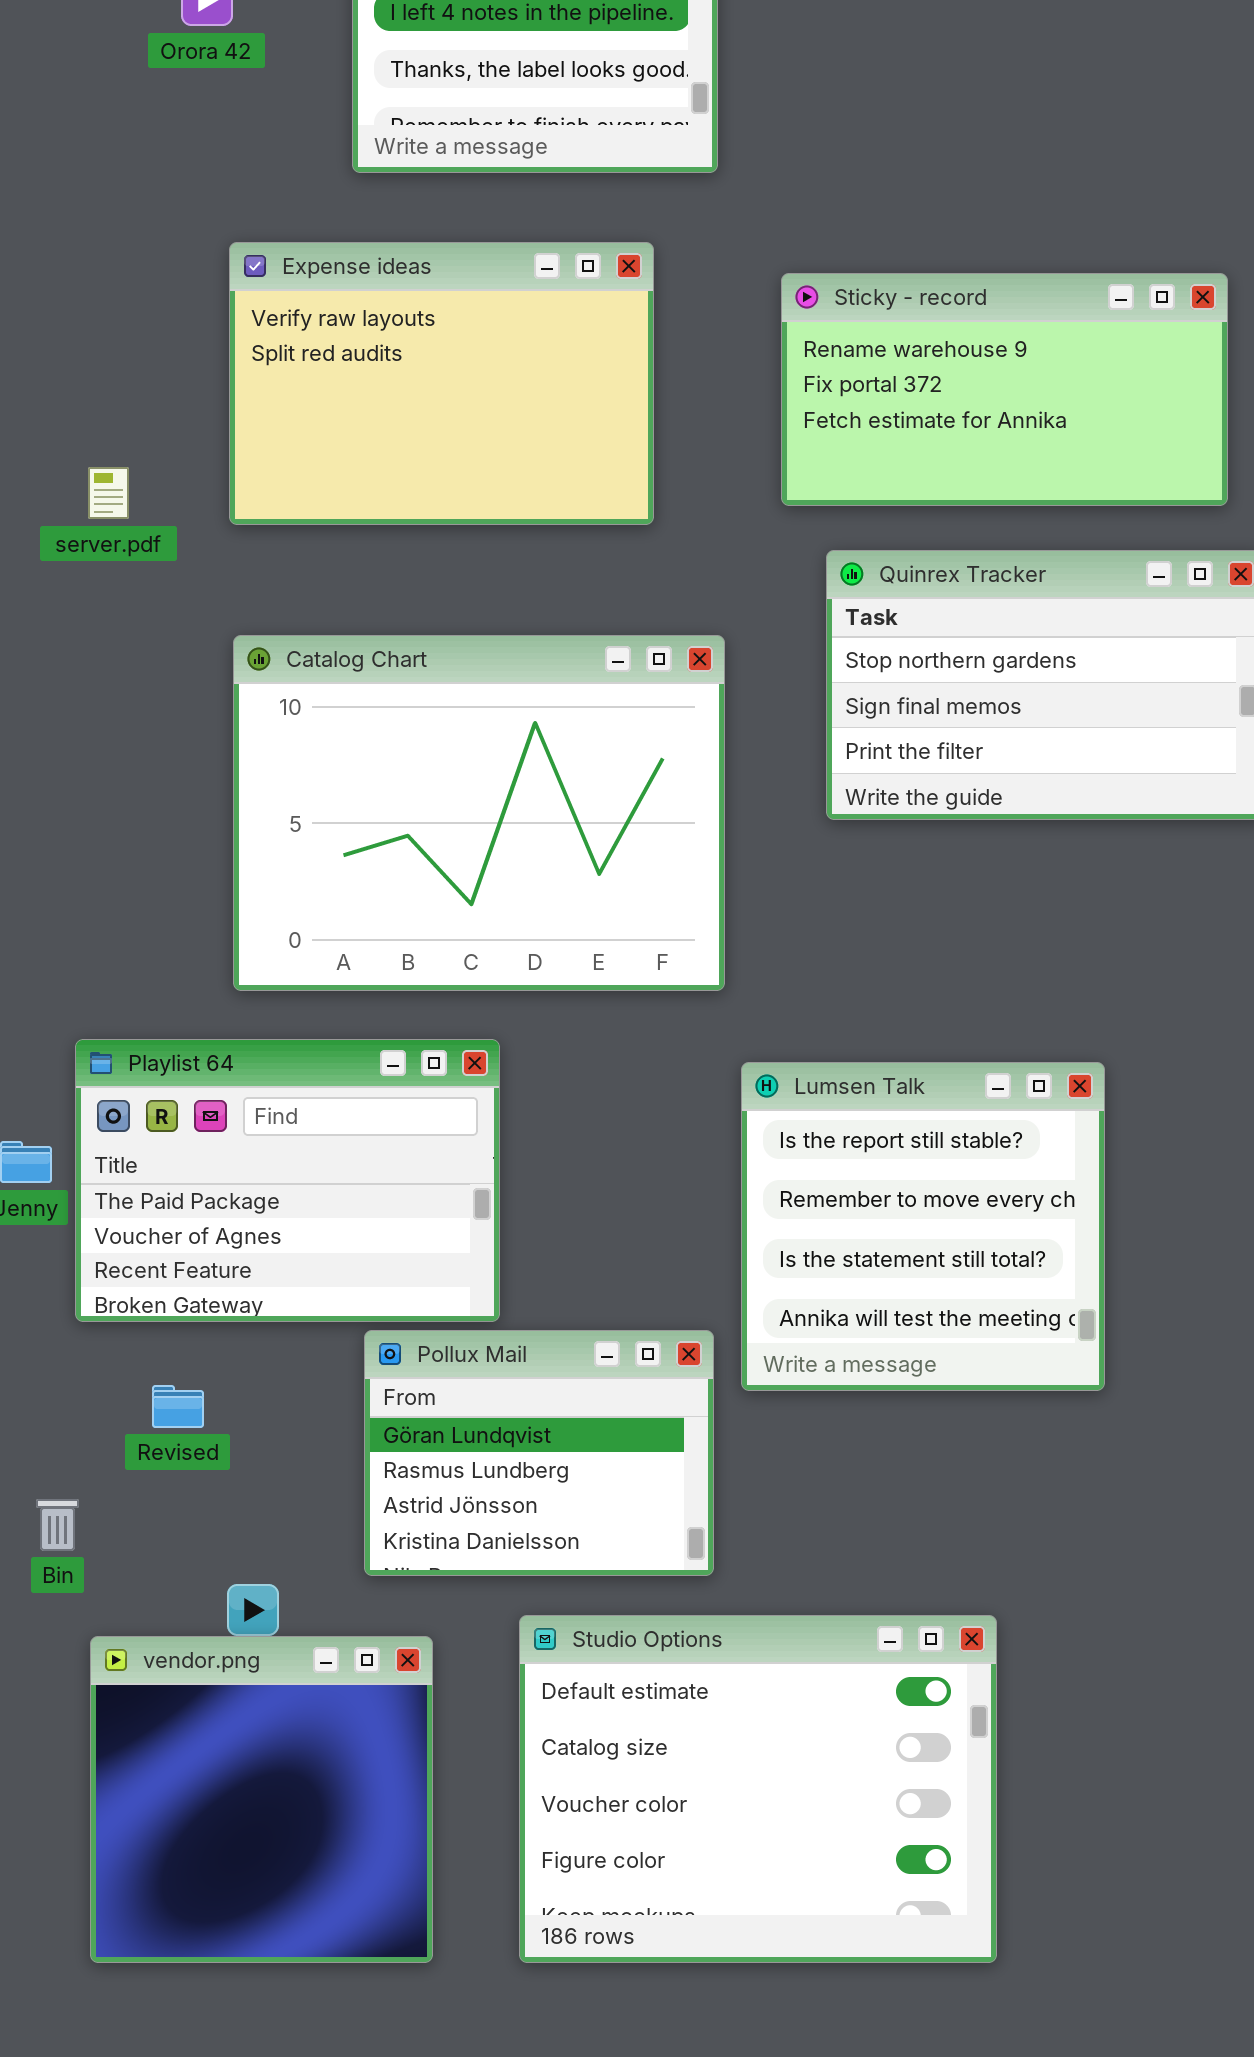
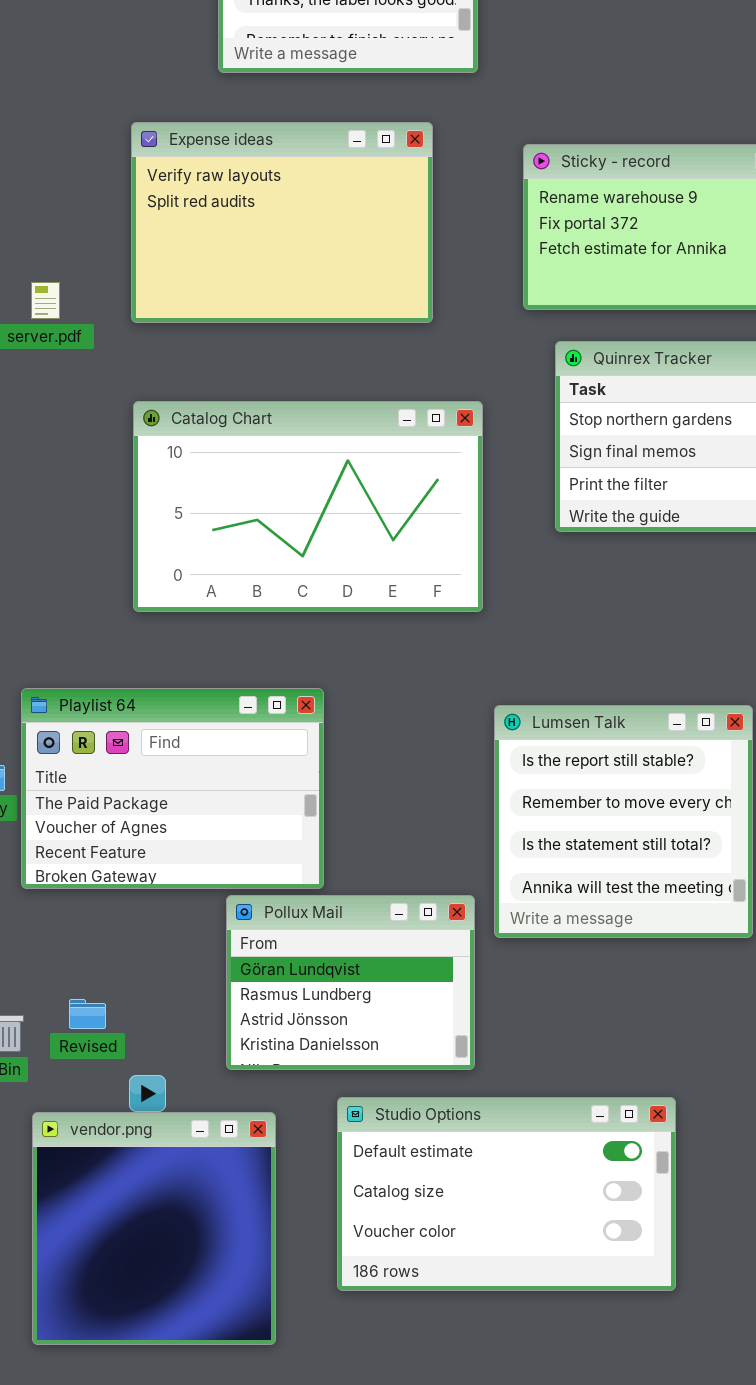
Catalog Chart: [233,635,725,991] -> [133,401,483,612], resized
Revised: [152,1385,204,1428] -> [69,999,106,1029], moved
Studio Options: [519,1615,997,1963] -> [337,1097,676,1291], resized

